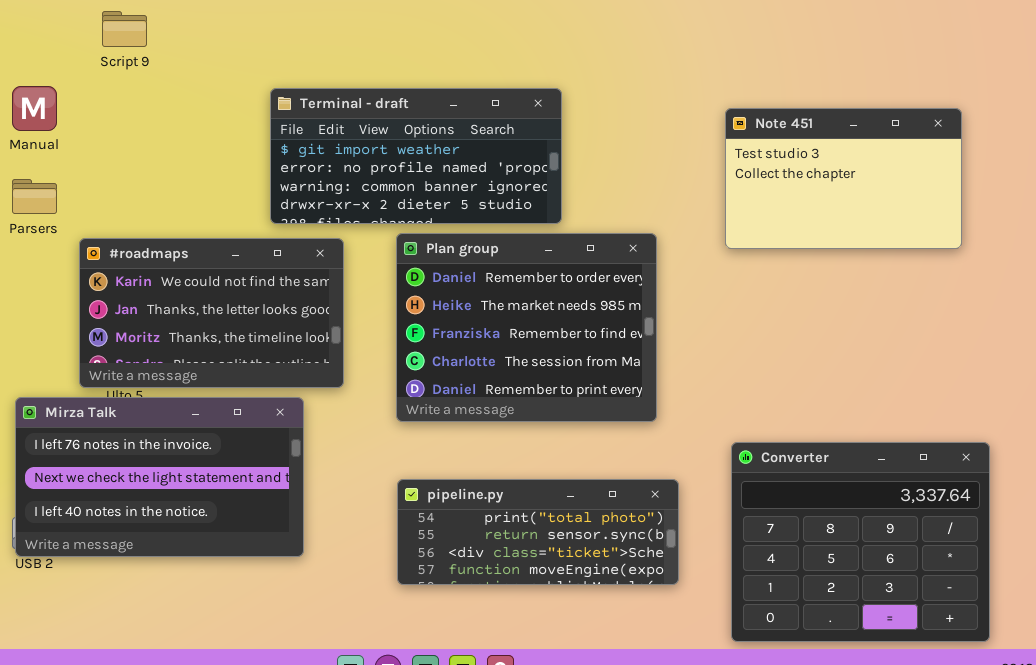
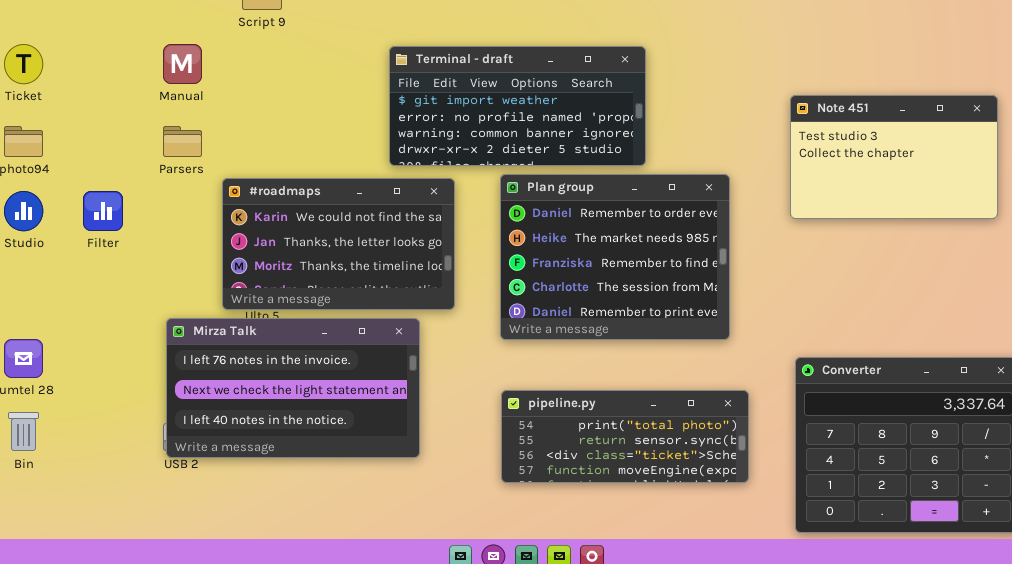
Note 451: [725,108,962,249] -> [790,95,998,219], moved

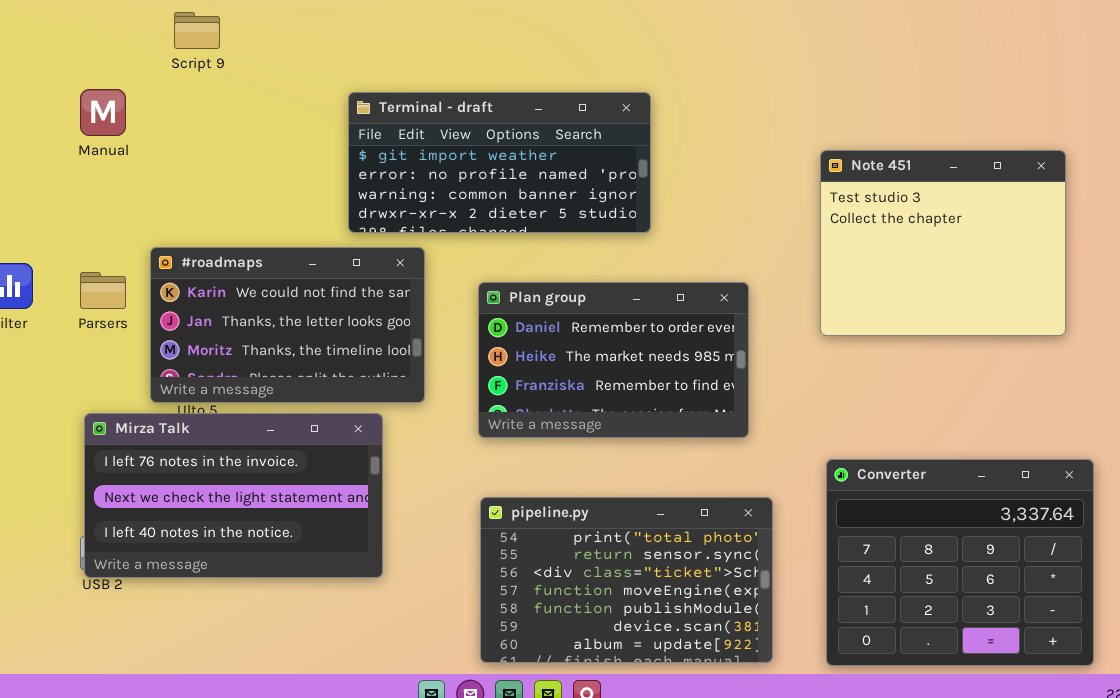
Note 451: [790,95,998,219] -> [820,150,1066,336], resized
Parsers: [163,126,202,157] -> [80,272,126,309], moved
Plan group: [500,174,730,340] -> [478,282,749,438], resized
pipeline.py: [501,390,749,483] -> [480,497,773,663], resized

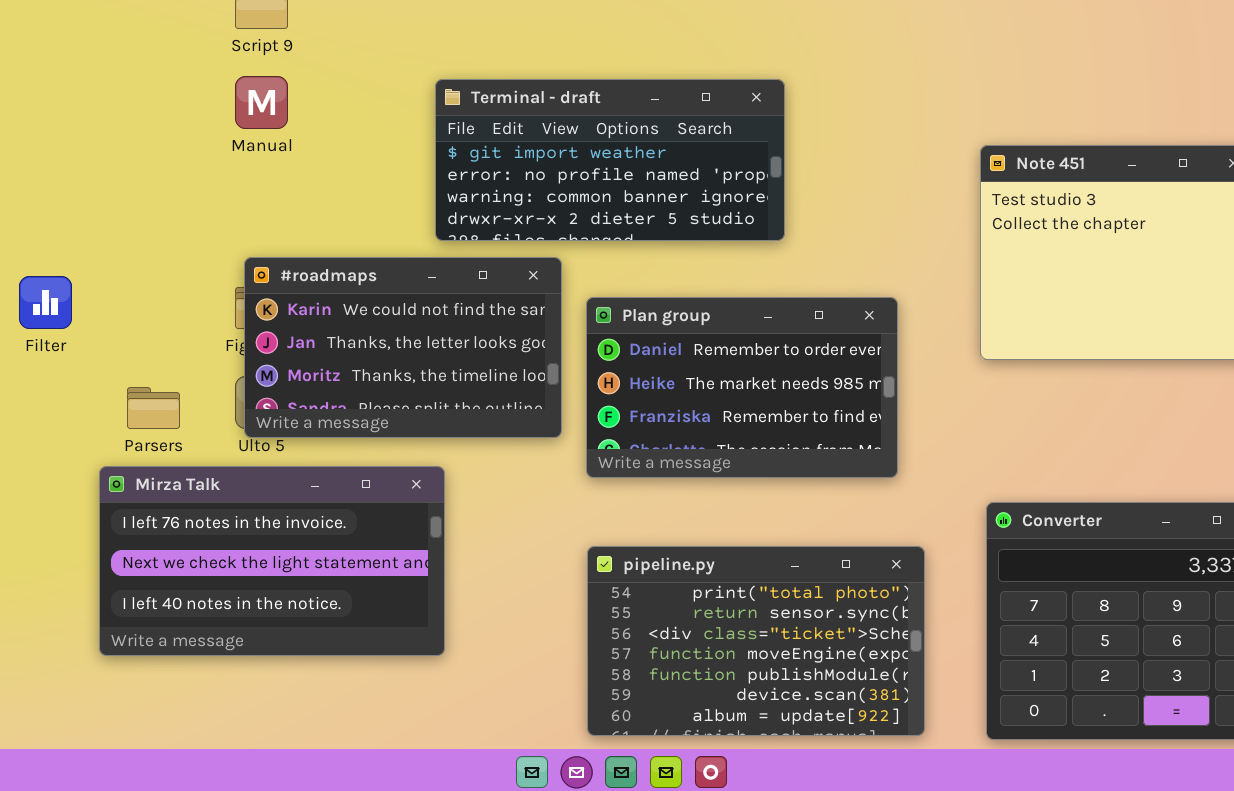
Manual: [80,89,126,136] -> [235,76,288,129], moved
#roadmaps: [150,247,425,403] -> [244,257,562,438], moved
Parsers: [80,272,126,309] -> [127,387,180,429], moved
Mirza Talk: [84,413,383,578] -> [99,466,445,656], moved

